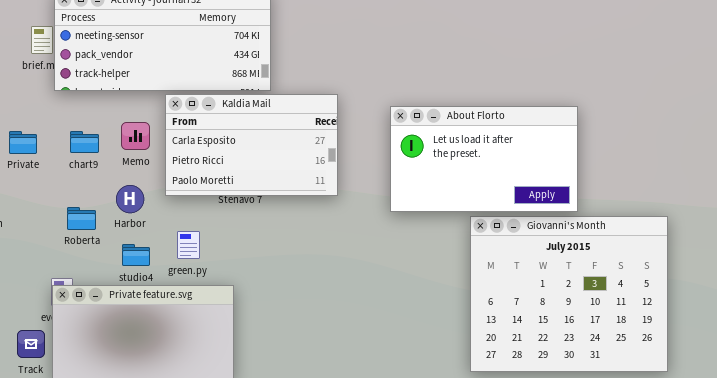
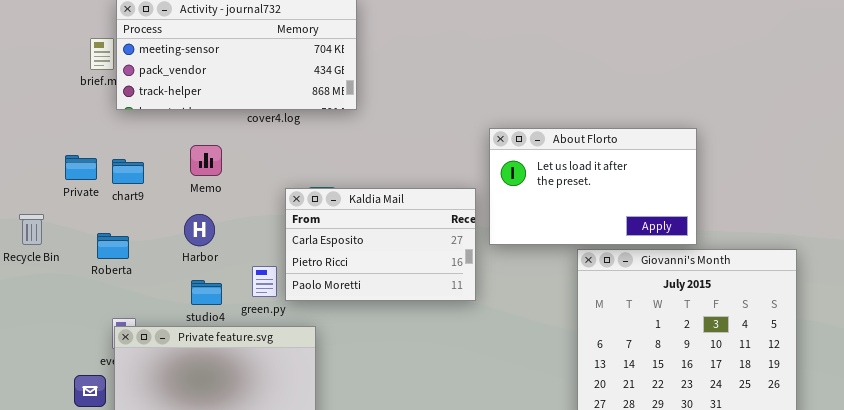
Kaldia Mail: [165,94,338,196] -> [285,188,476,301], moved
chart9: [70,131,99,153] -> [112,159,144,184], moved
Roberta: [67,207,96,230] -> [97,233,129,259], moved

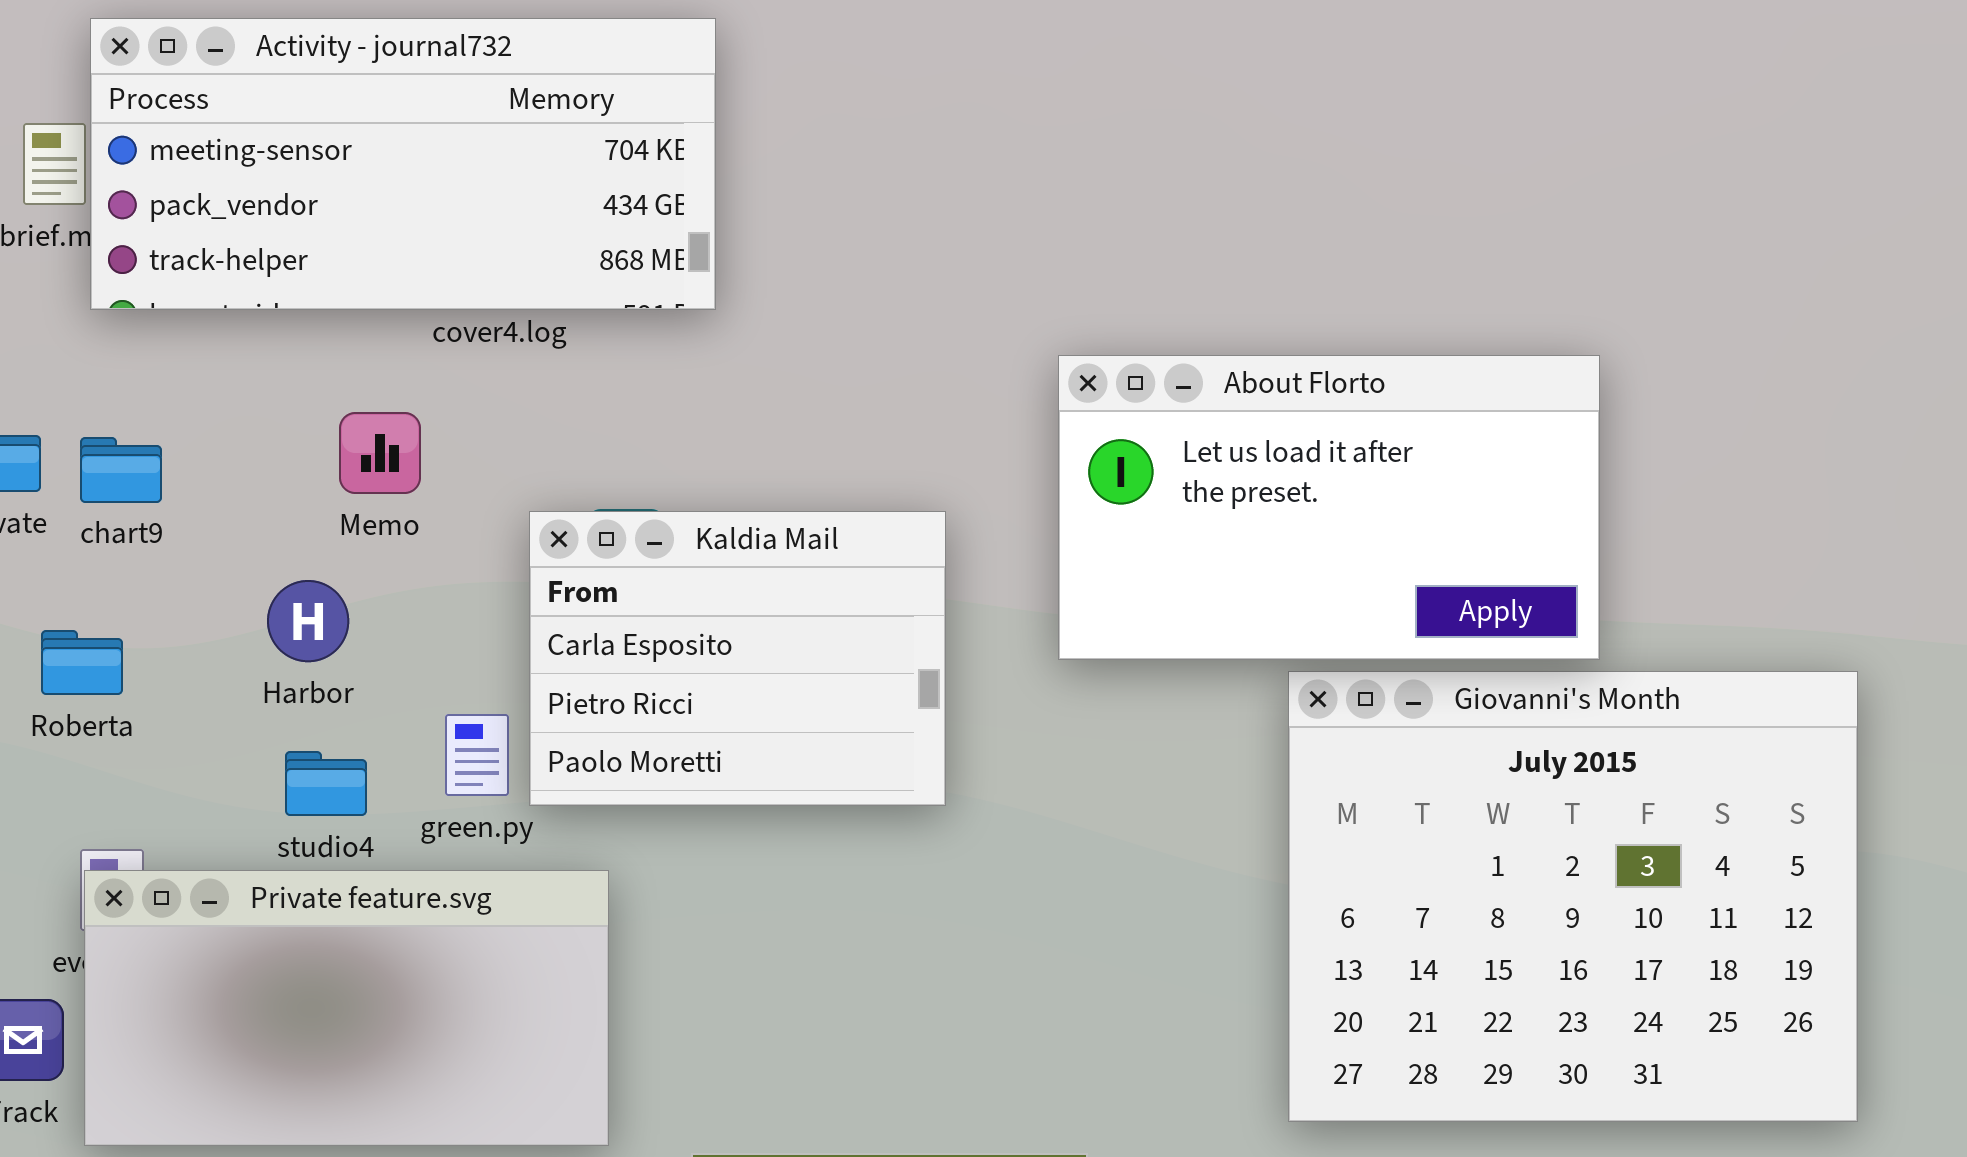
Memo: [190,145,222,176] -> [339,412,421,494], moved
Kaldia Mail: [285,188,476,301] -> [529,511,946,806], resized

